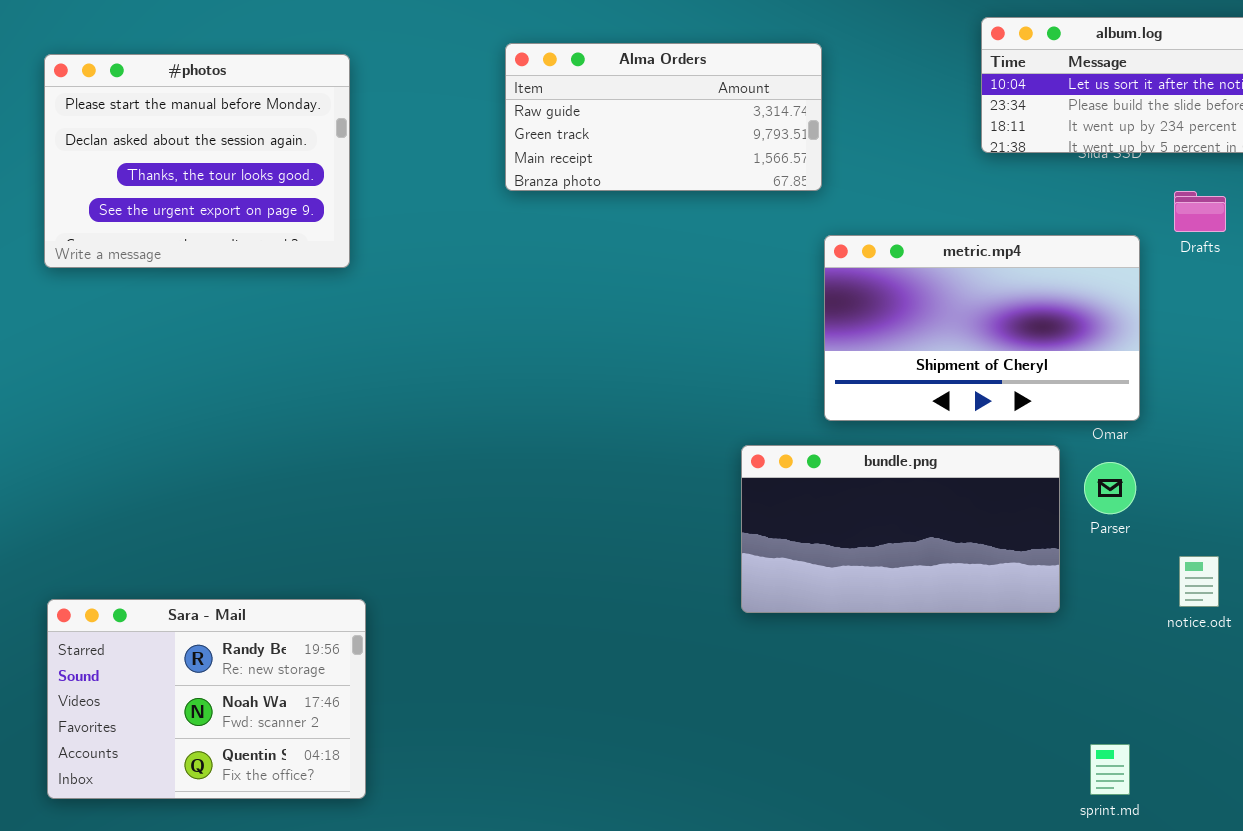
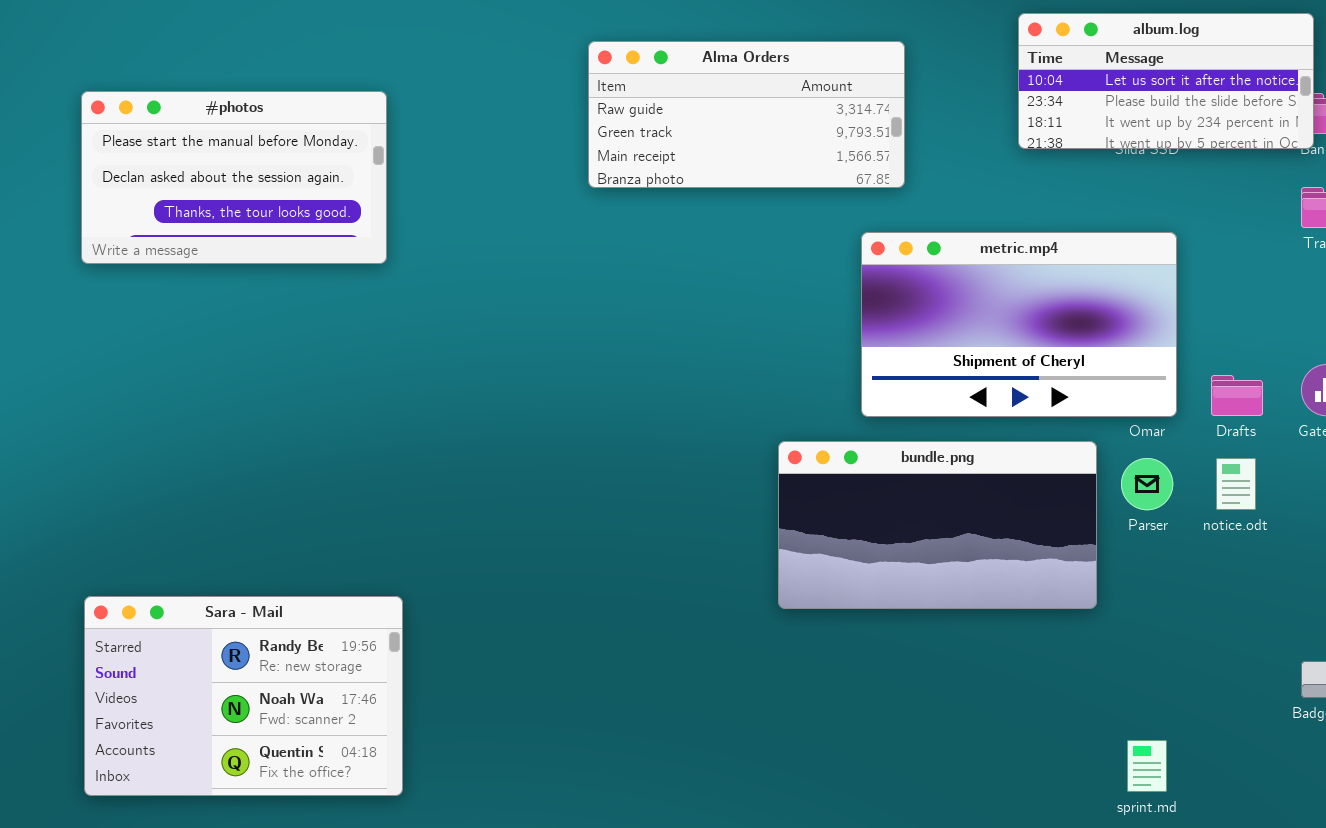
Alma Orders: [505,43,822,191] -> [588,41,905,188], moved
#photos: [44,54,350,268] -> [81,91,387,264], resized
Drafts: [1174,191,1226,232] -> [1211,375,1263,416], moved
notice.odt: [1179,556,1219,607] -> [1216,458,1256,510], moved

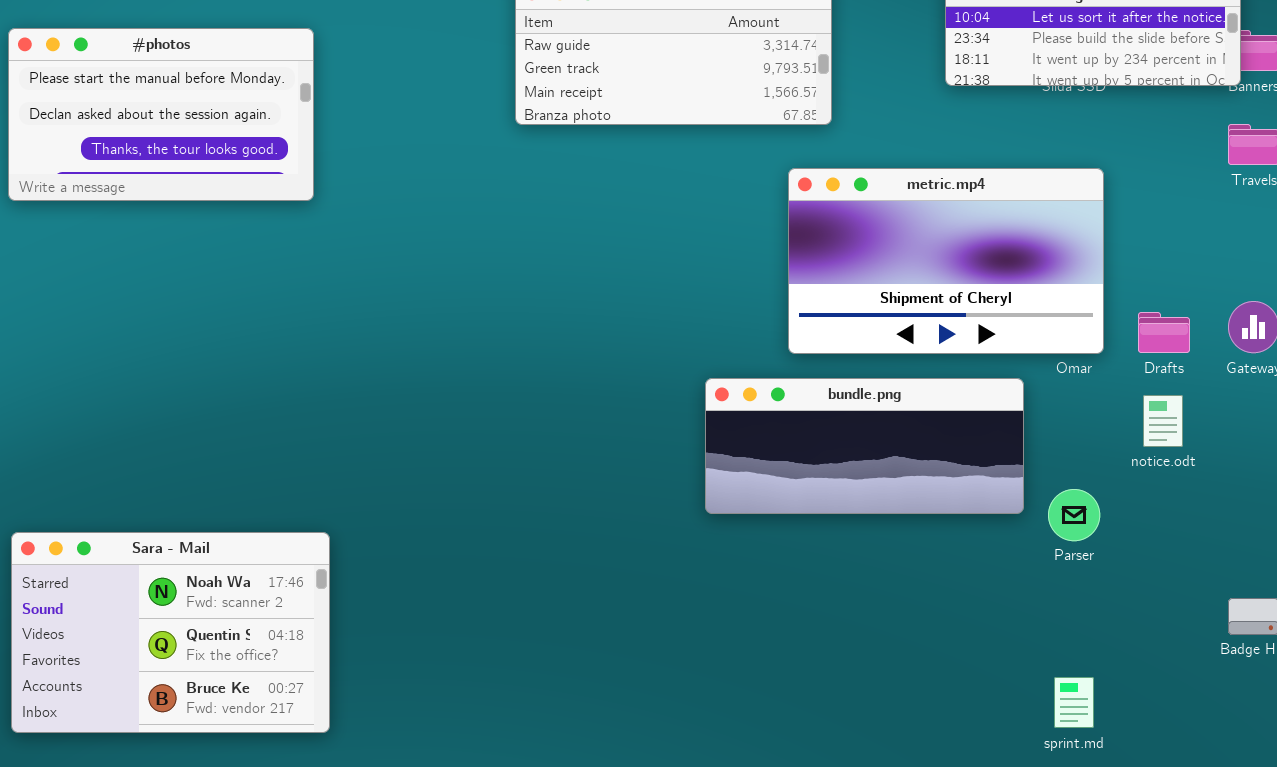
bundle.png: [778,441,1097,609] -> [705,378,1024,514], resized
Parser: [1121,458,1173,510] -> [1048,489,1100,541], moved
Sara - Mail: [84,596,403,796] -> [11,532,330,733], scrolled down 1 row

